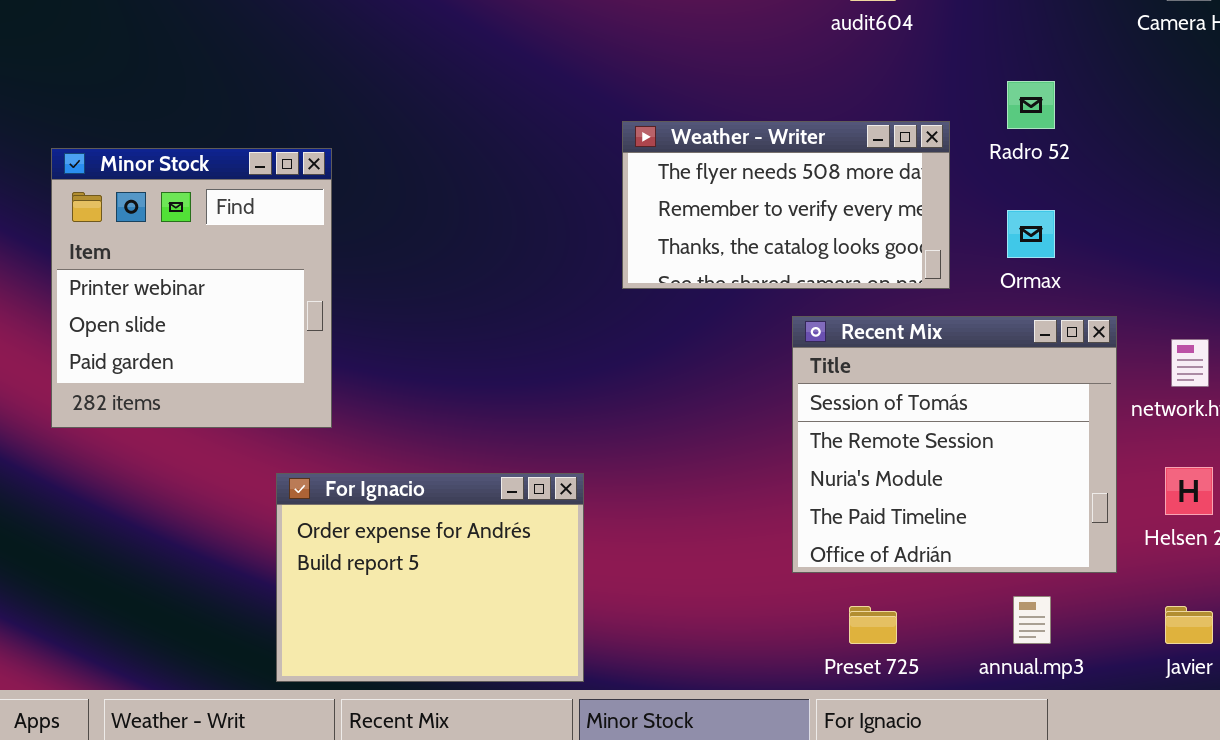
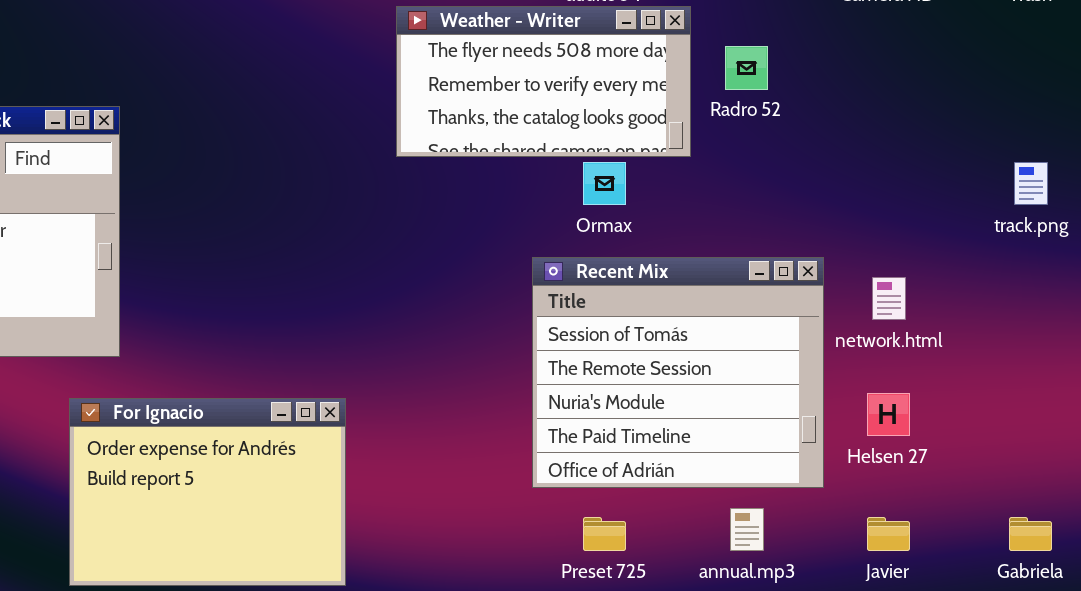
Weather - Writer: [622,121,950,289] -> [396,6,691,157], moved
Ormax: [1007,210,1055,258] -> [583,162,626,205], moved

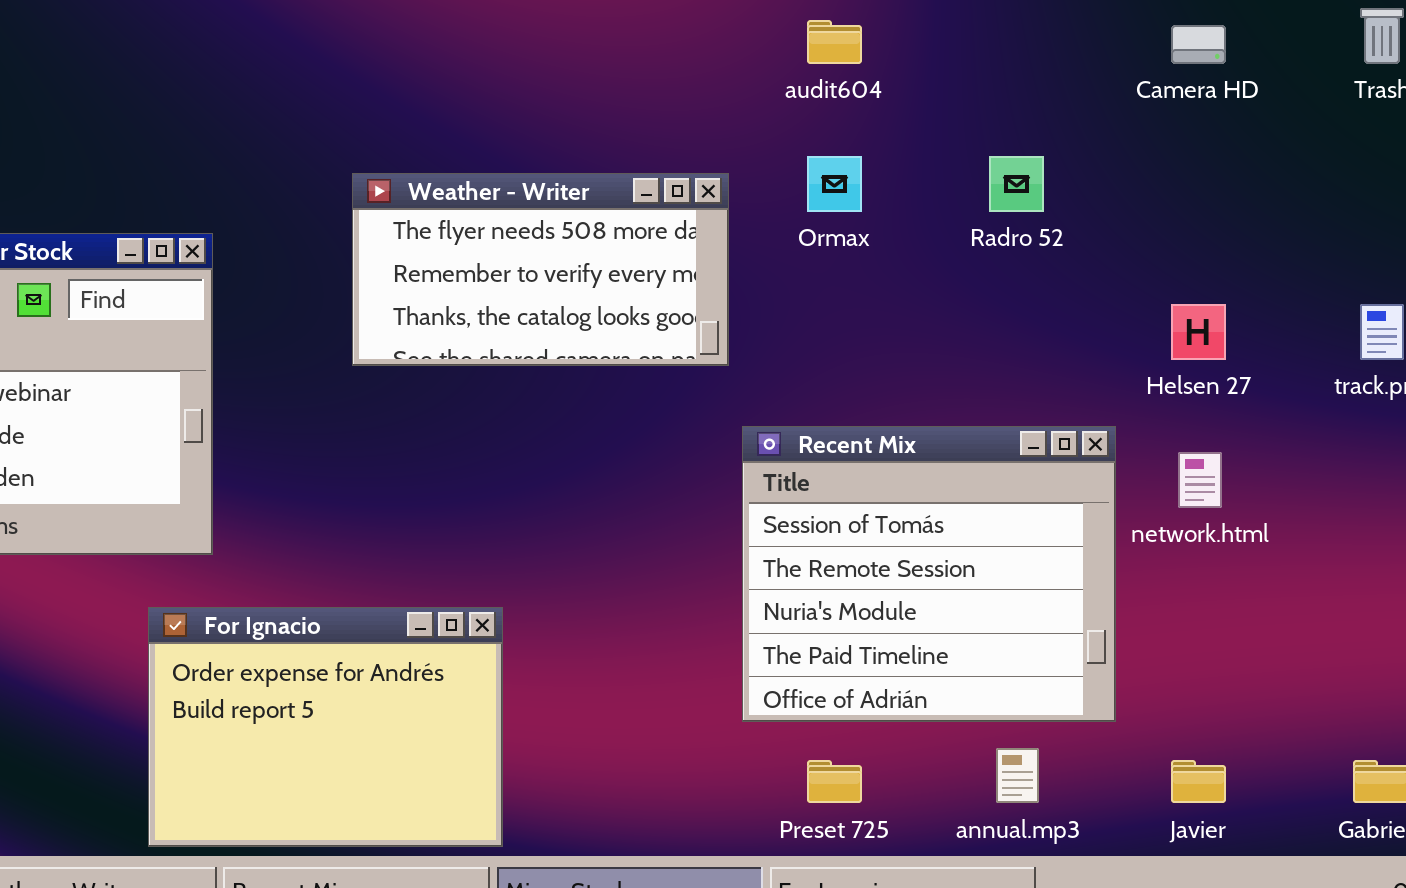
Weather - Writer: [396,6,691,157] -> [352,173,729,366], moved
Ormax: [583,162,626,205] -> [807,156,862,212], moved
Helsen 27: [867,393,910,436] -> [1171,304,1226,360], moved

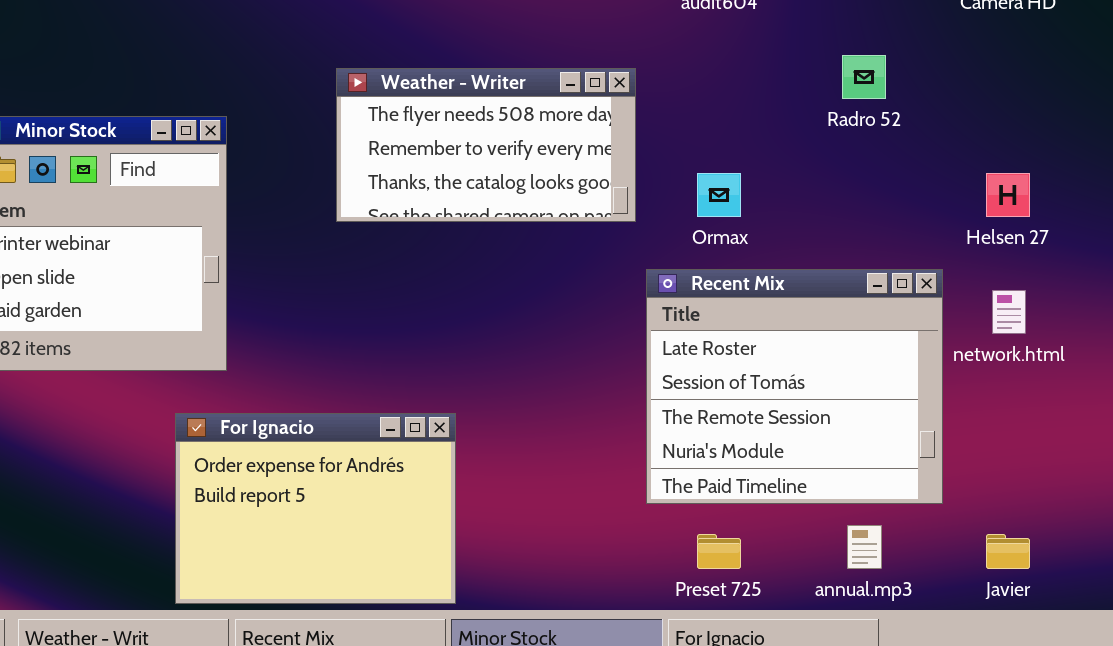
Ormax: [807,156,862,212] -> [697,173,741,217], moved
Recent Mix: [742,426,1116,722] -> [646,269,943,504], scrolled up 1 row

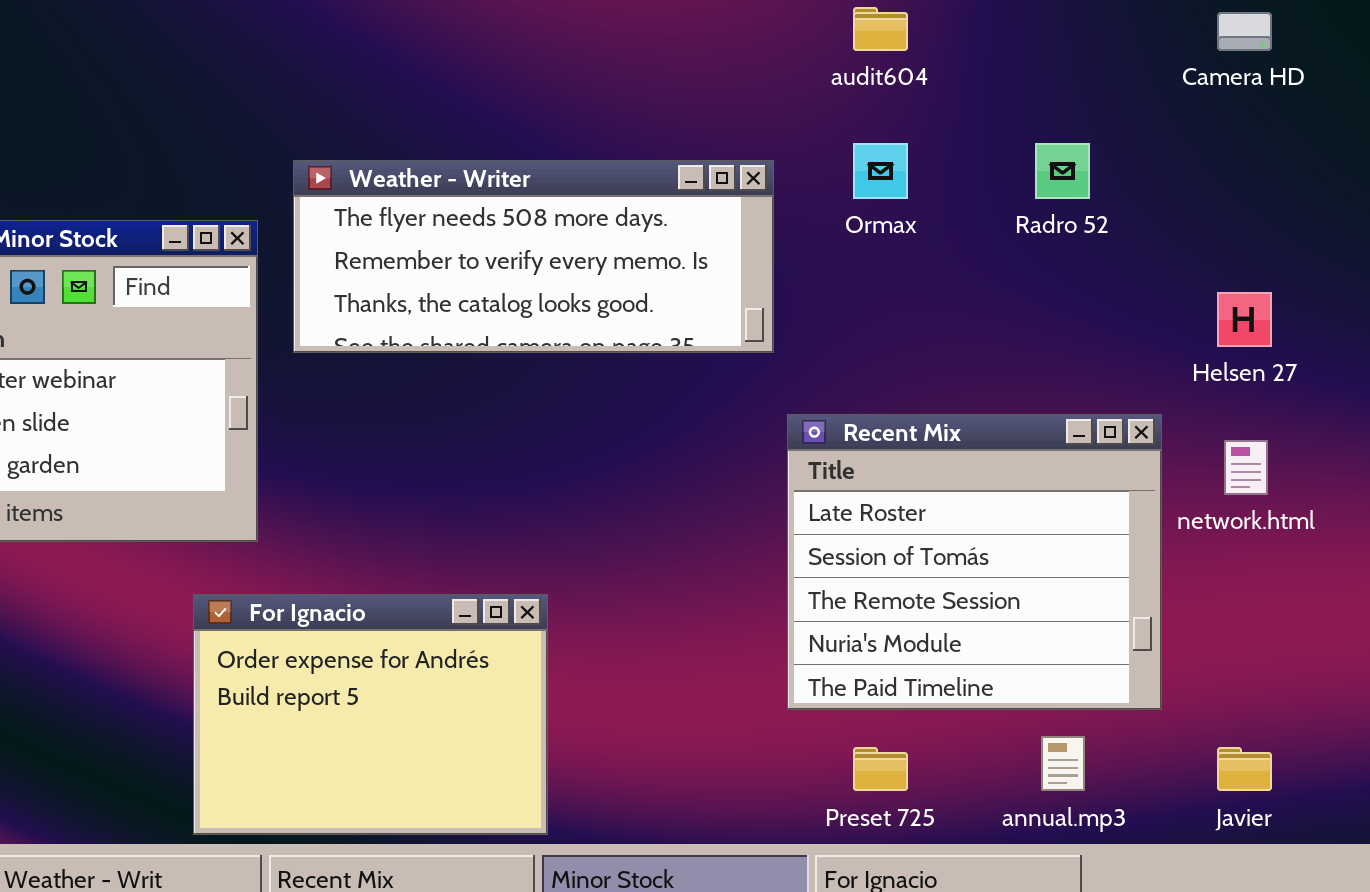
Weather - Writer: [336,68,636,222] -> [293,160,774,353], resized
Ormax: [697,173,741,217] -> [853,143,908,199], moved

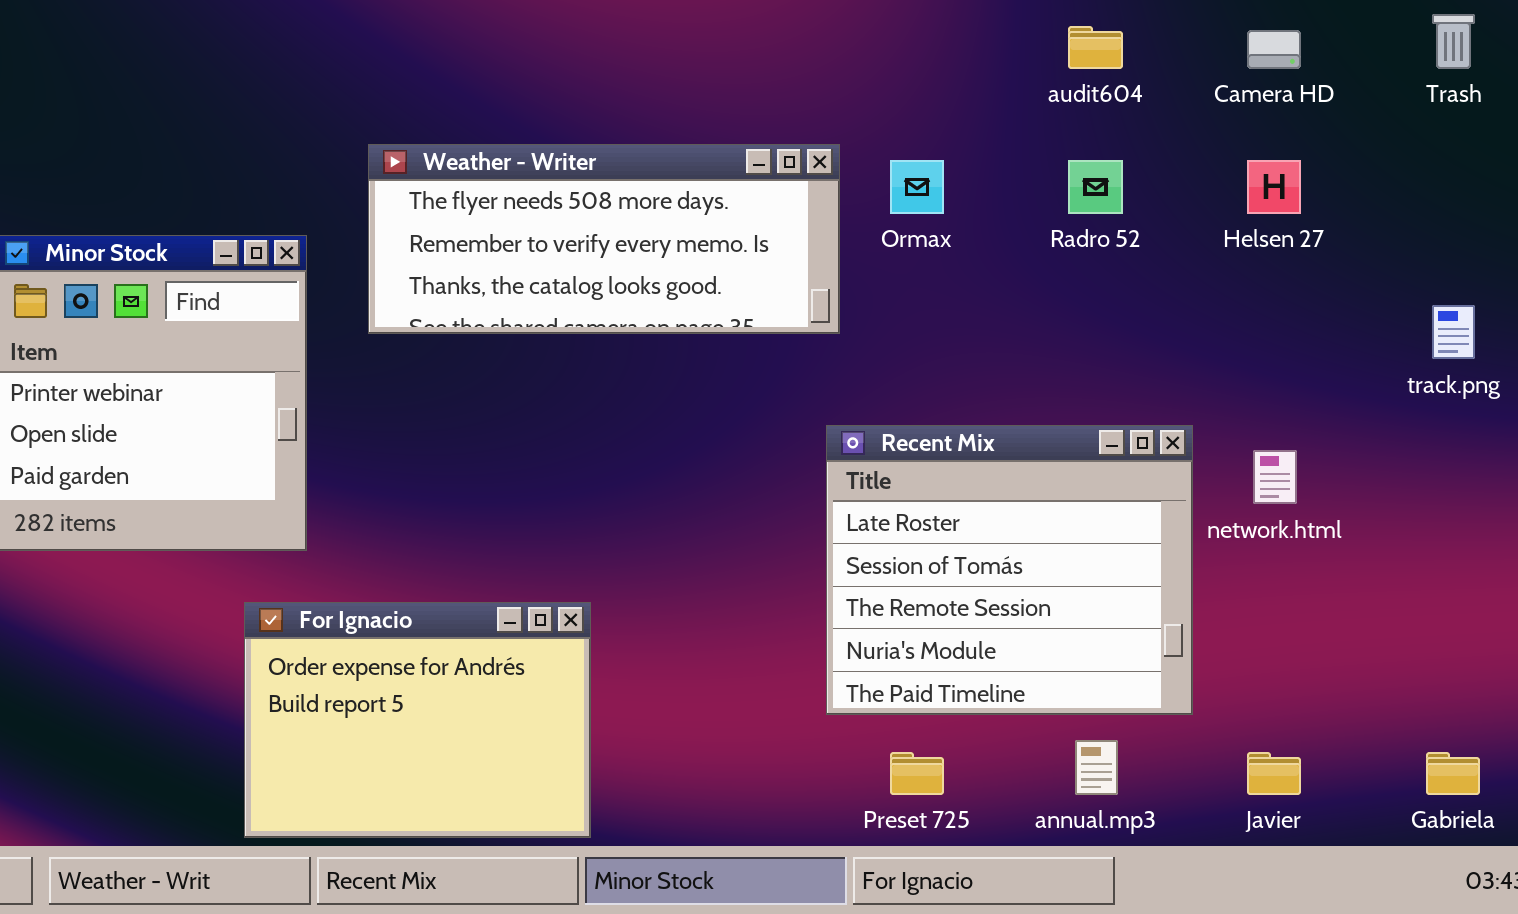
audit604: [853,7,908,51] -> [1068,26,1123,69], moved
Weather - Writer: [293,160,774,353] -> [368,144,840,334], moved
Helsen 27: [1217,292,1272,347] -> [1247,160,1301,214], moved

